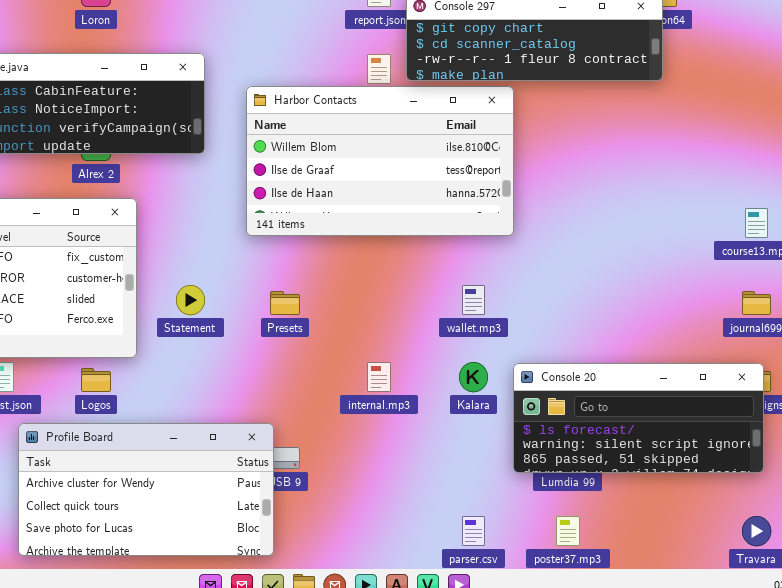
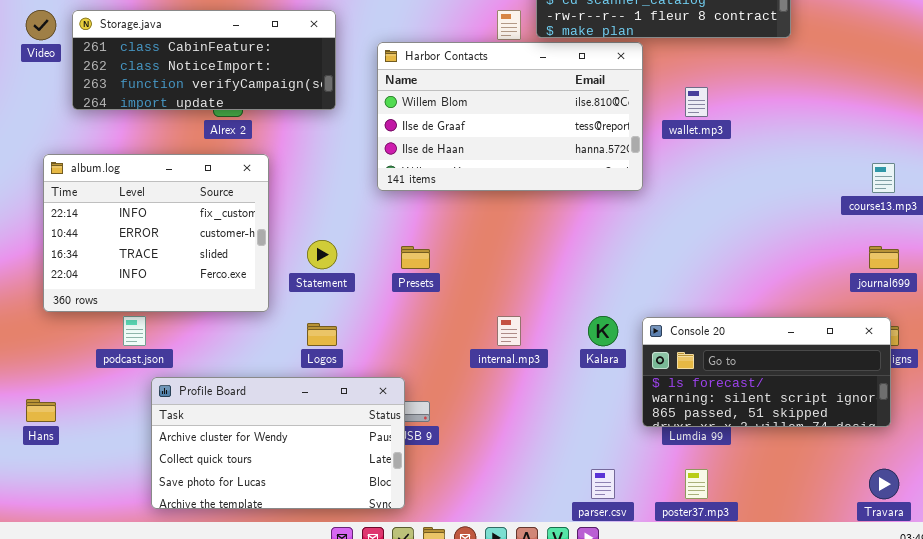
wallet.mp3: [462,285,485,315] -> [685,87,708,117], moved
Logos: [81,368,111,392] -> [307,323,337,346], moved

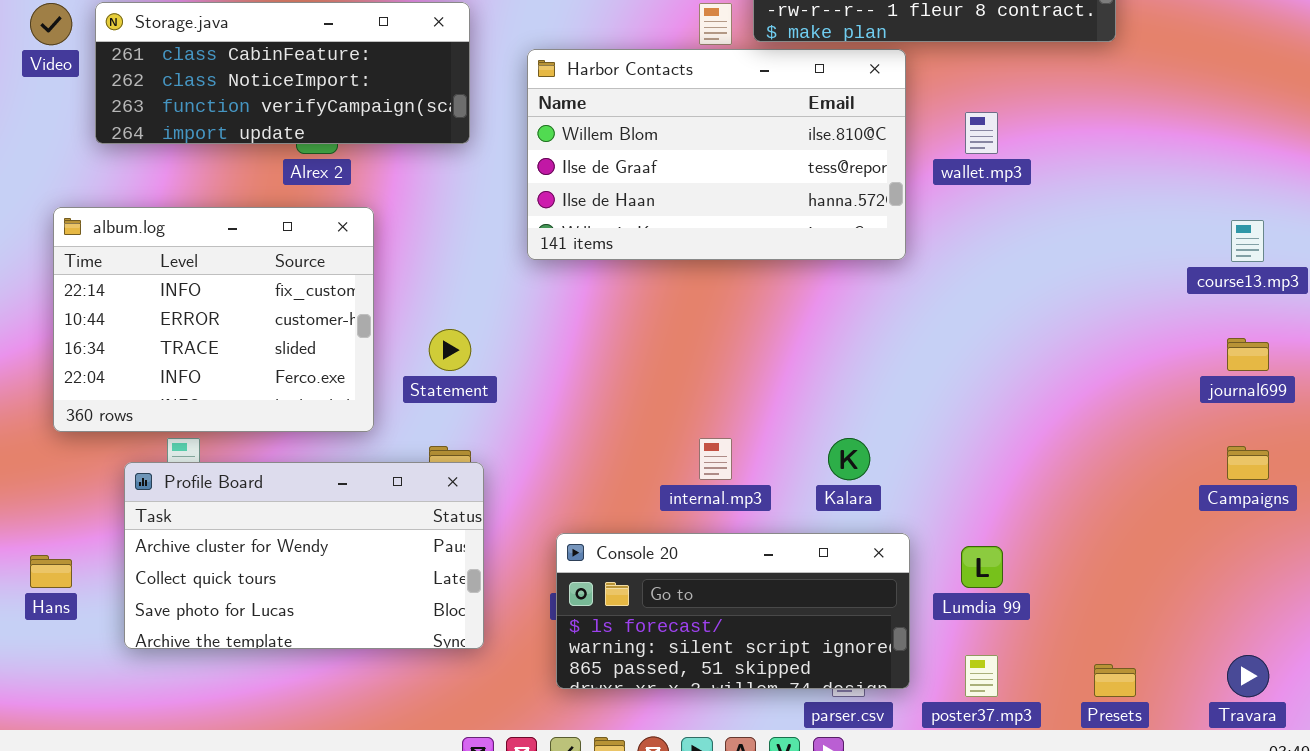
Presets: [401,246,430,269] -> [1094,664,1136,697], moved
Console 20: [642,317,891,427] -> [556,533,910,689], moved
Profile Board: [151,377,405,509] -> [124,462,484,649], moved

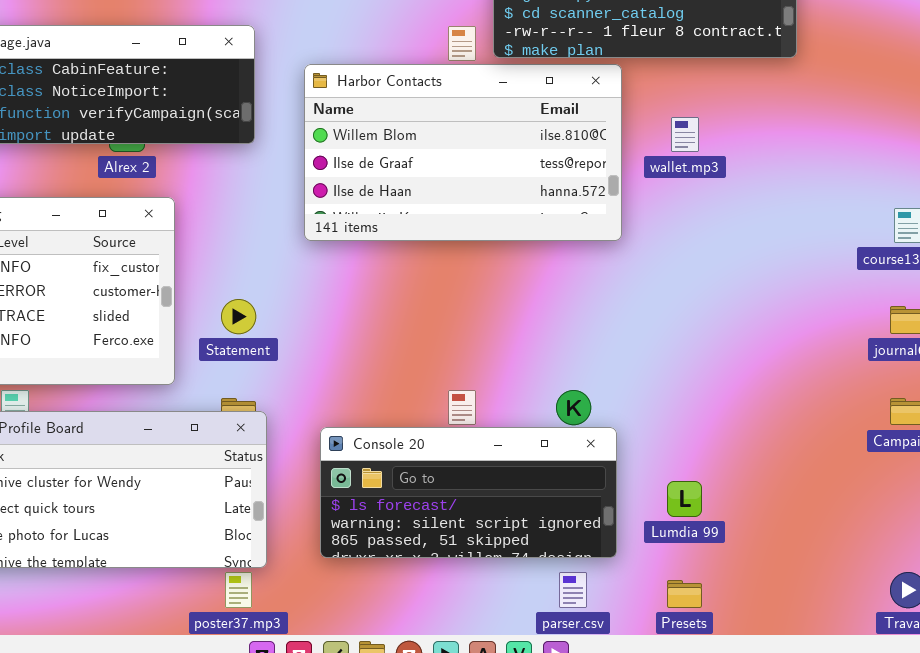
Console 20: [556,533,910,689] -> [320,427,617,558], moved
poster37.mp3: [965,655,998,697] -> [225,572,252,608], moved
Presets: [1094,664,1136,697] -> [667,580,702,608], moved

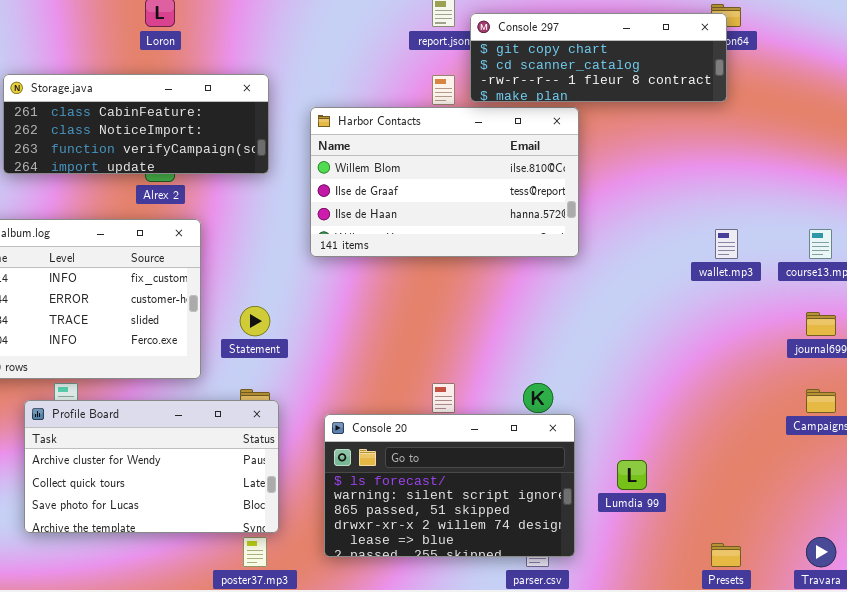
wallet.mp3: [671,117,699,152] -> [715,229,738,259], moved
Console 20: [320,427,617,558] -> [324,414,575,557], resized
Presets: [667,580,702,608] -> [711,543,741,567], moved

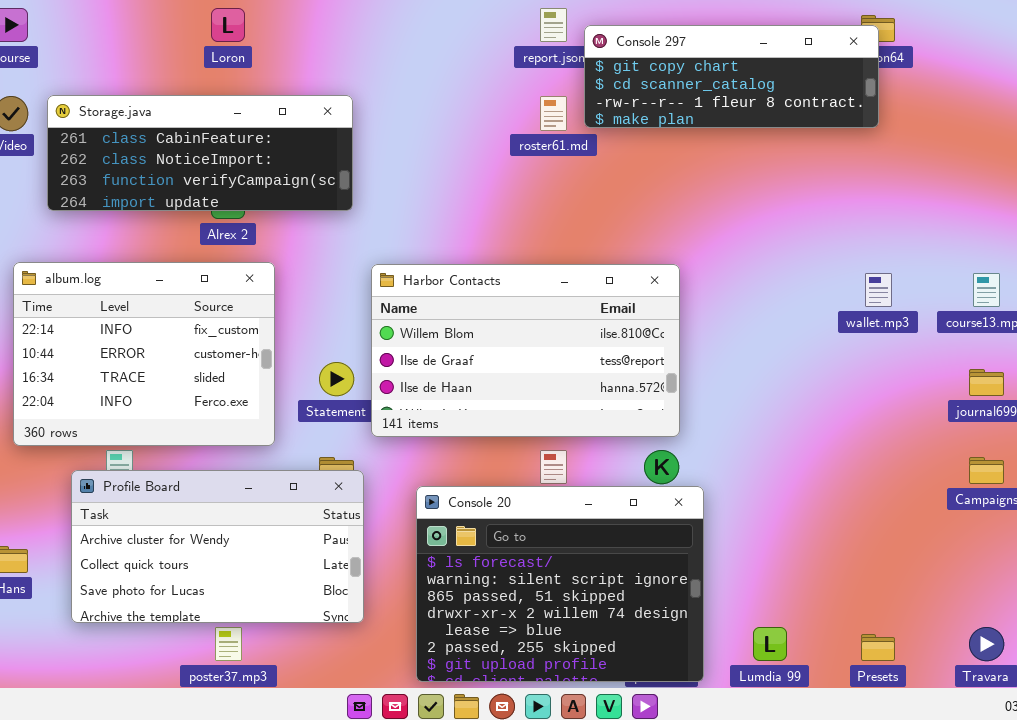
Harbor Contacts: [310,107,579,257] -> [371,264,680,437], moved
Console 20: [324,414,575,557] -> [416,486,704,682], resized
Lumdia 99: [617,460,647,490] -> [753,627,787,661], moved
poster37.mp3: [243,537,267,567] -> [215,627,242,661], moved

